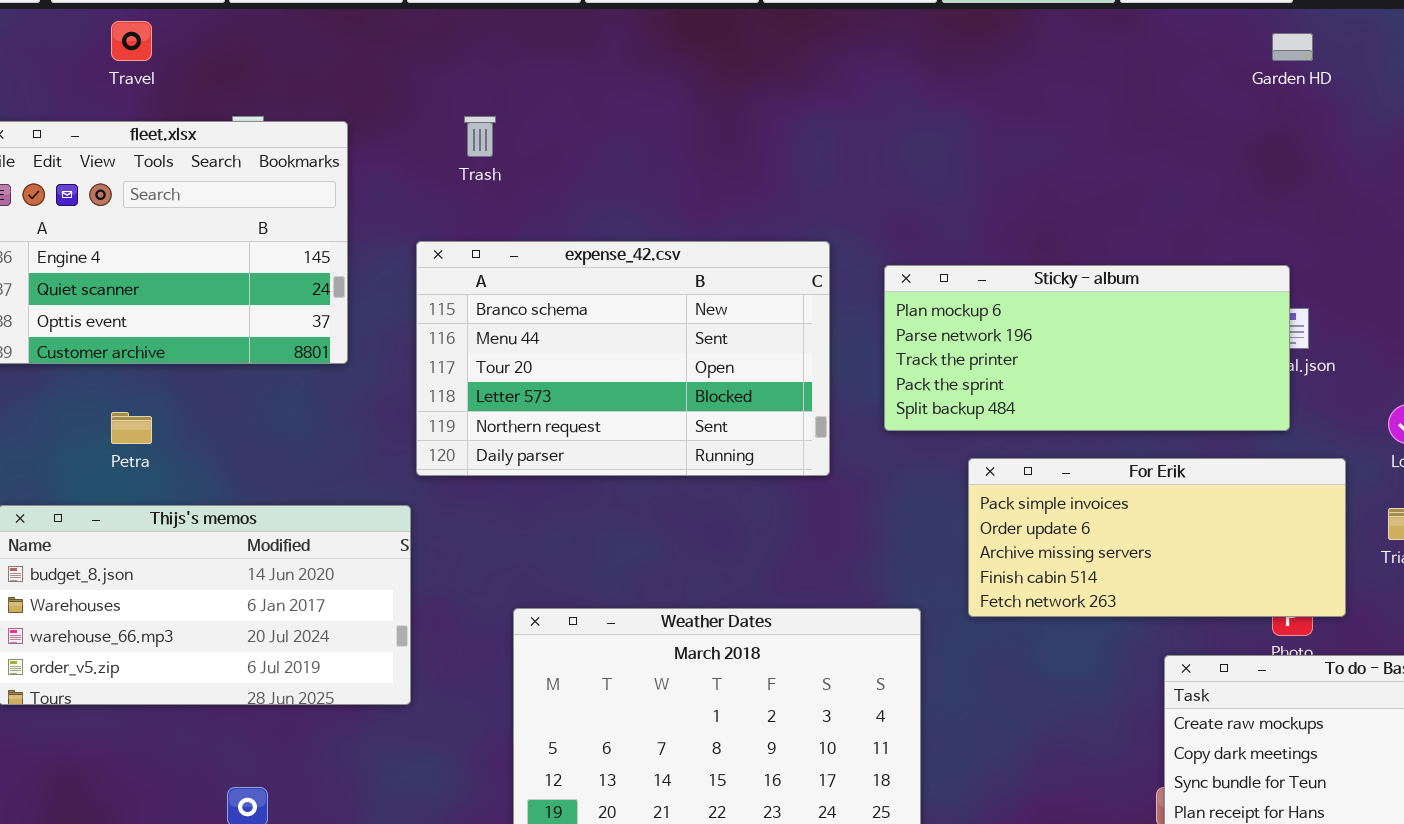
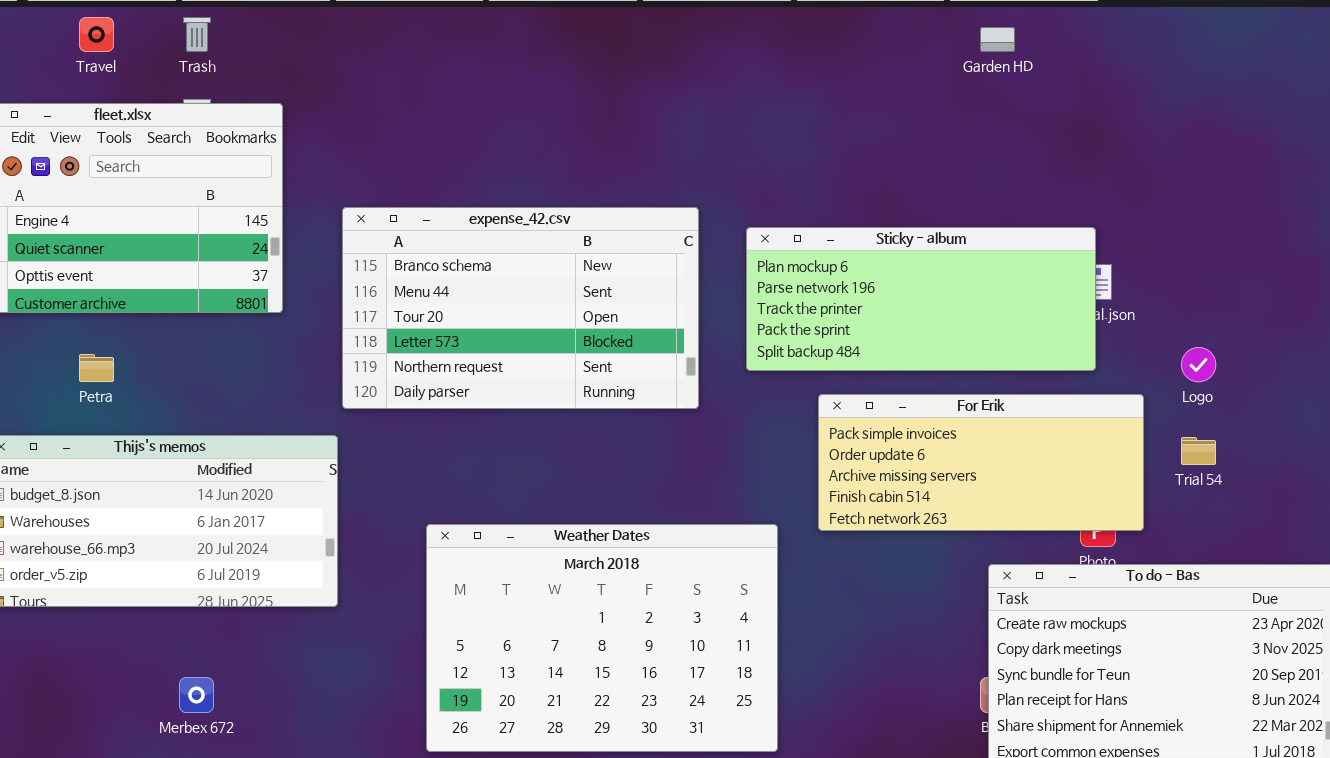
Garden HD: [1272,33,1313,61] -> [980,27,1015,52], moved
Trash: [464,116,496,157] -> [183,17,211,52], moved

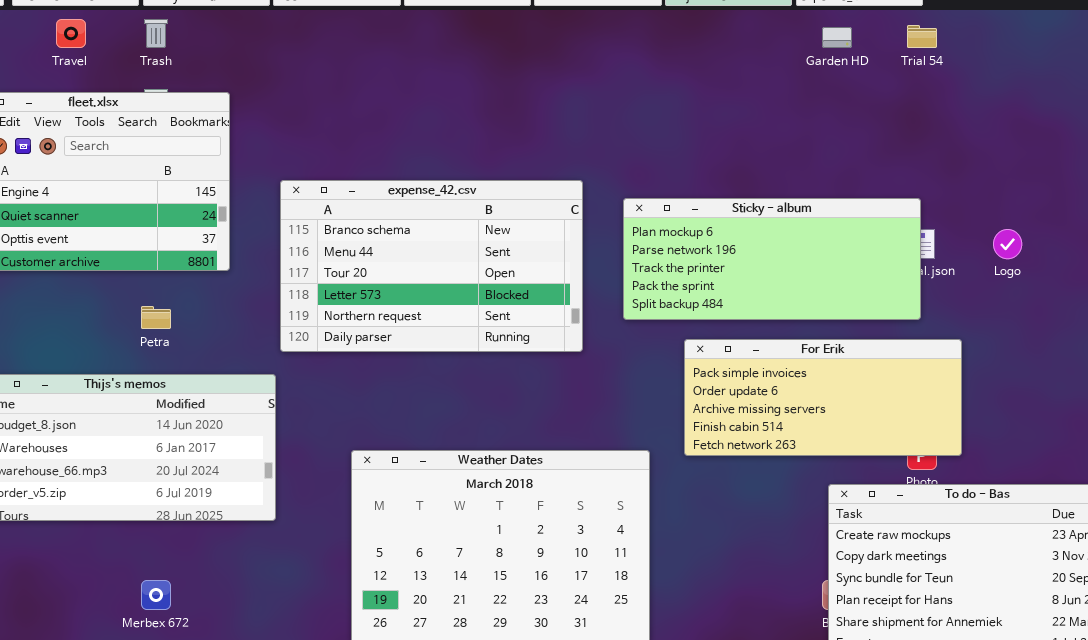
Logo: [1181,347,1216,382] -> [993,229,1022,259], moved
Petra: [79,354,114,382] -> [141,306,171,329], moved
Trial 54: [1181,437,1216,465] -> [907,25,937,48], moved

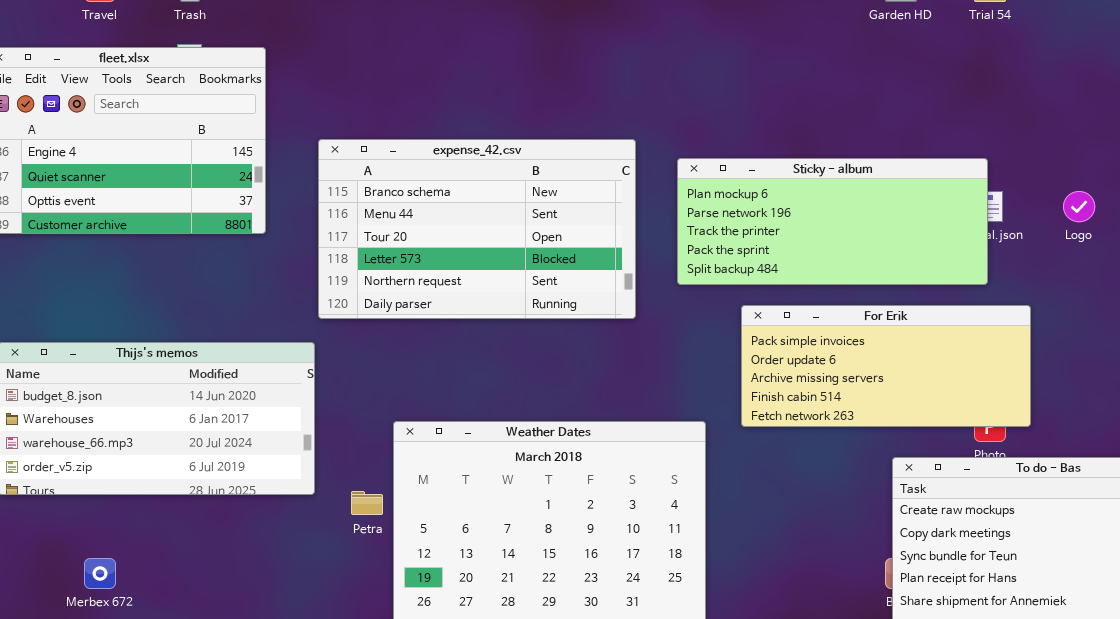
Petra: [141,306,171,329] -> [351,491,383,515], moved
Merbex 672: [141,580,171,610] -> [84,558,116,589], moved

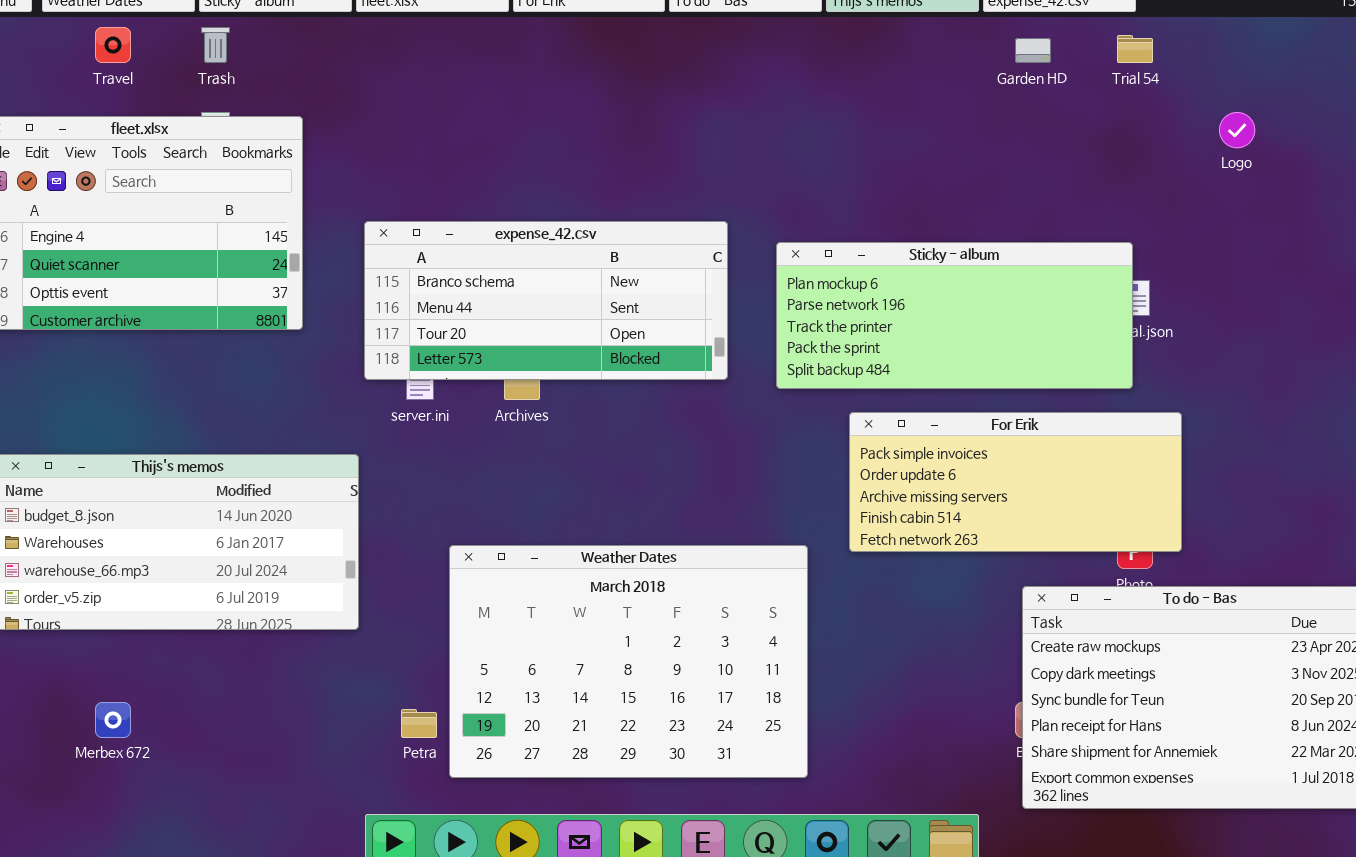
expense_42.csv: [318,139,636,319] -> [364,221,728,380], resized
Logo: [1063,191,1095,222] -> [1219,112,1255,148], moved
Petra: [351,491,383,515] -> [401,709,437,738], moved

